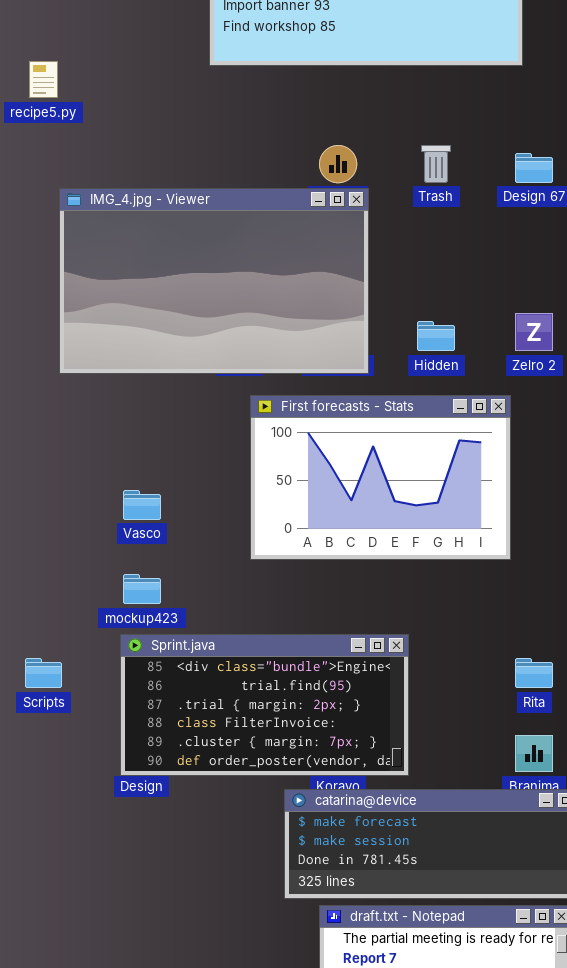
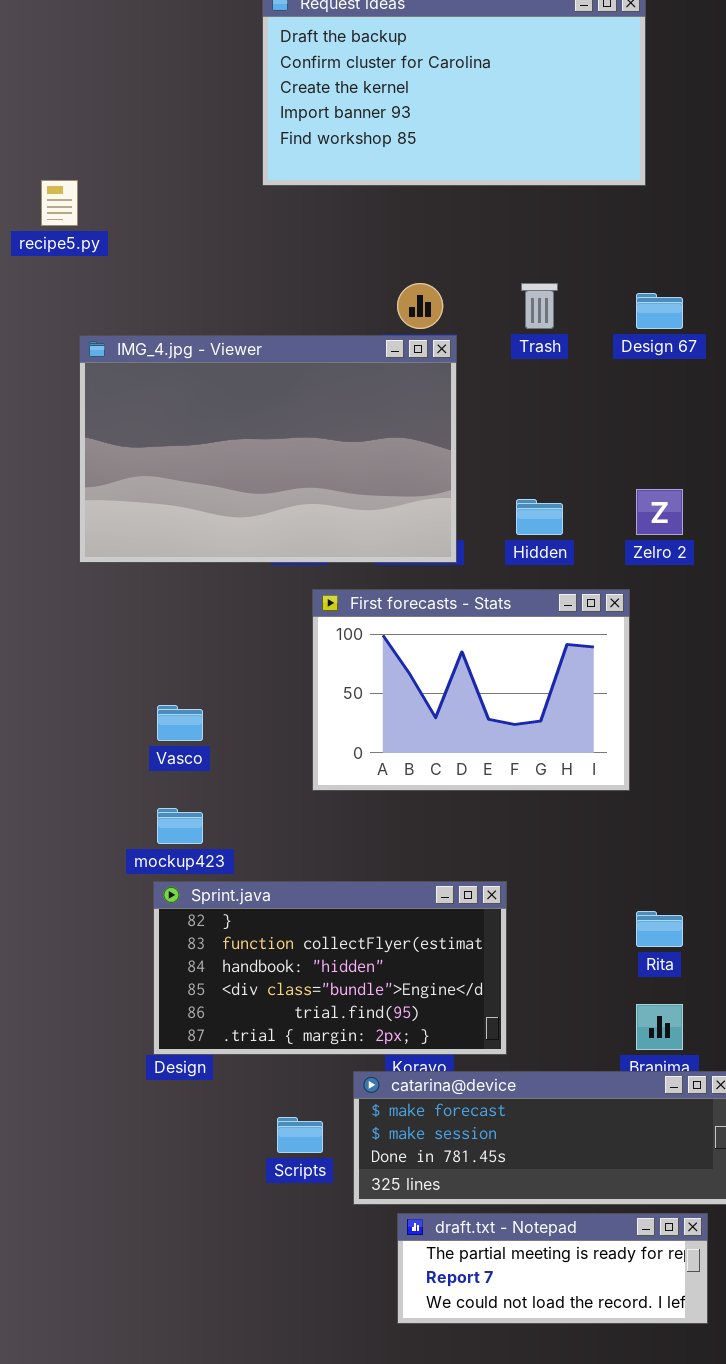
Sprint.java: [120,634,409,776] -> [153,881,507,1055], scrolled up 3 rows
Scripts: [25,658,62,688] -> [277,1117,323,1153], moved

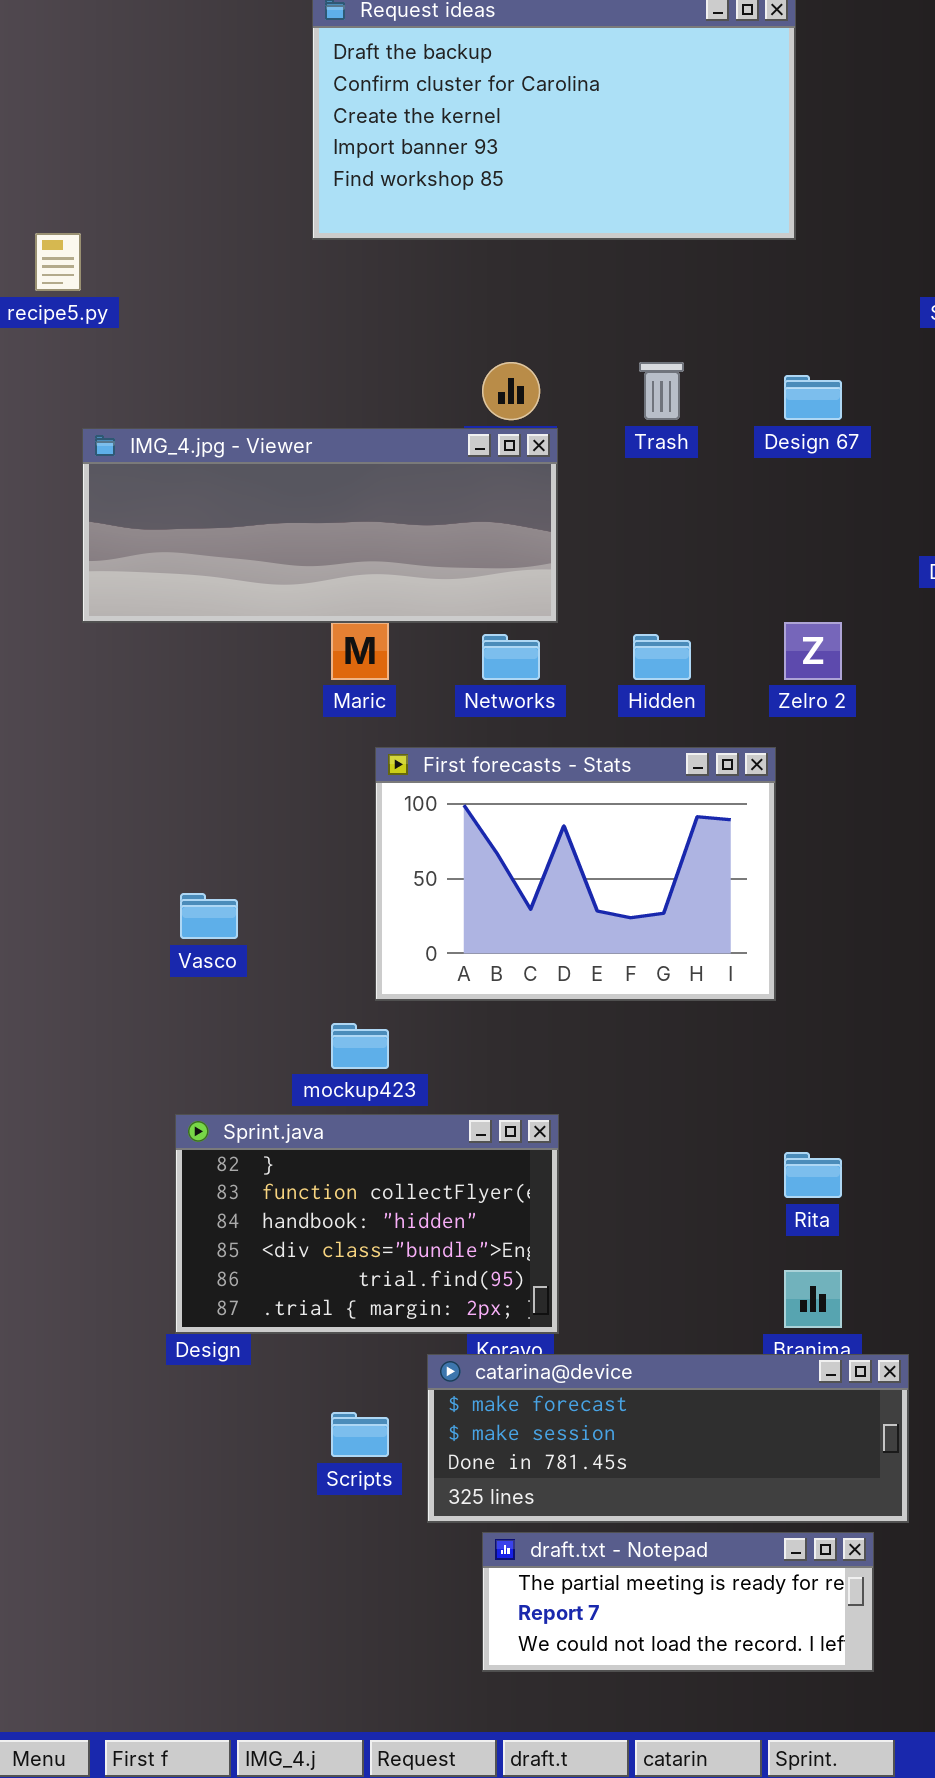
IMG_4.jpg - Viewer: [79,335,457,563] -> [82,428,558,623], resized
mockup423: [157,808,203,844] -> [331,1023,389,1069], moved
Sprint.java: [153,881,507,1055] -> [175,1114,559,1334], resized

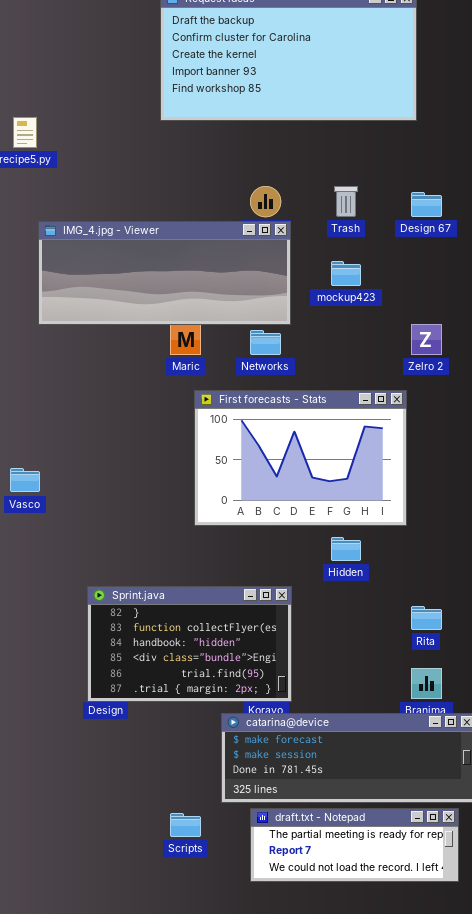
Hidden: [633,634,691,680] -> [331,537,361,561], moved
Vasco: [180,893,238,939] -> [10,468,40,492], moved
mockup423: [331,1023,389,1069] -> [331,261,361,286], moved
Scripts: [331,1412,389,1457] -> [170,813,201,837], moved

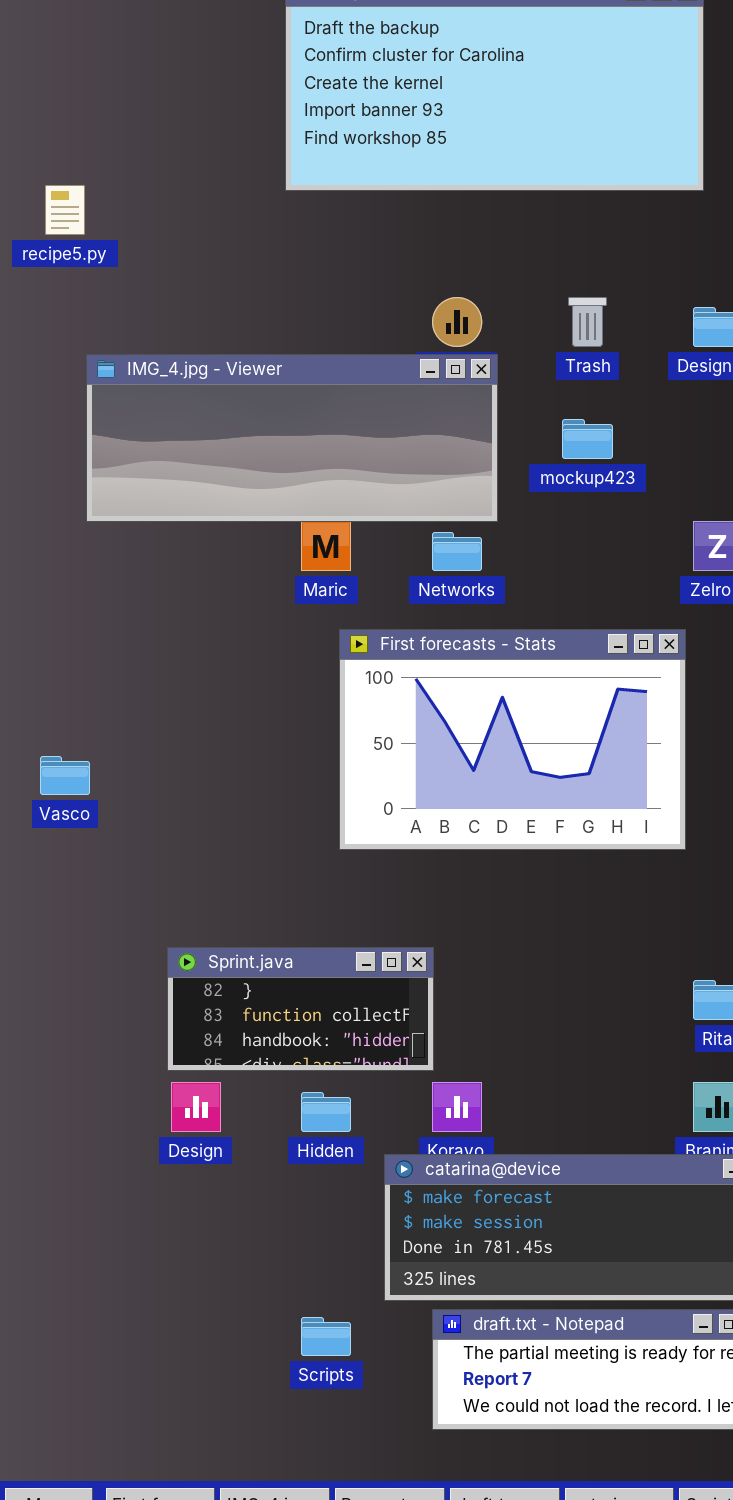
Hidden: [331,537,361,561] -> [301,1092,351,1132], moved
Sprint.java: [87,586,292,702] -> [167,947,434,1071], resized

